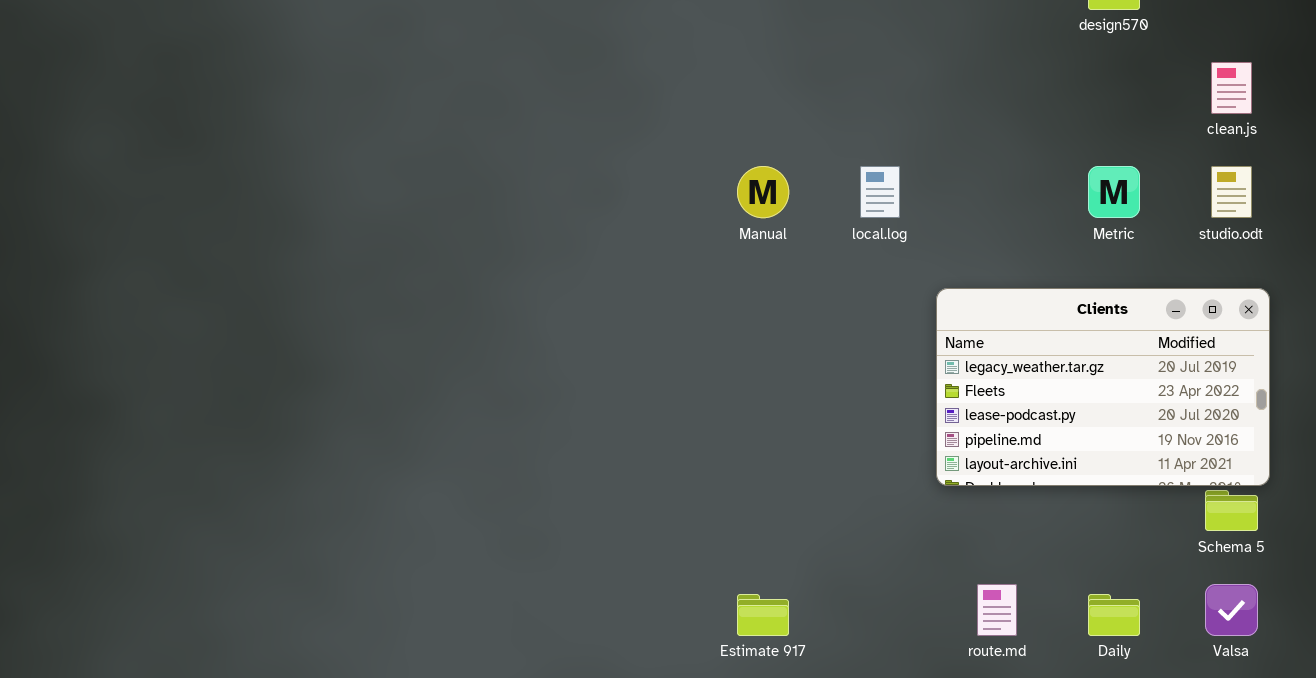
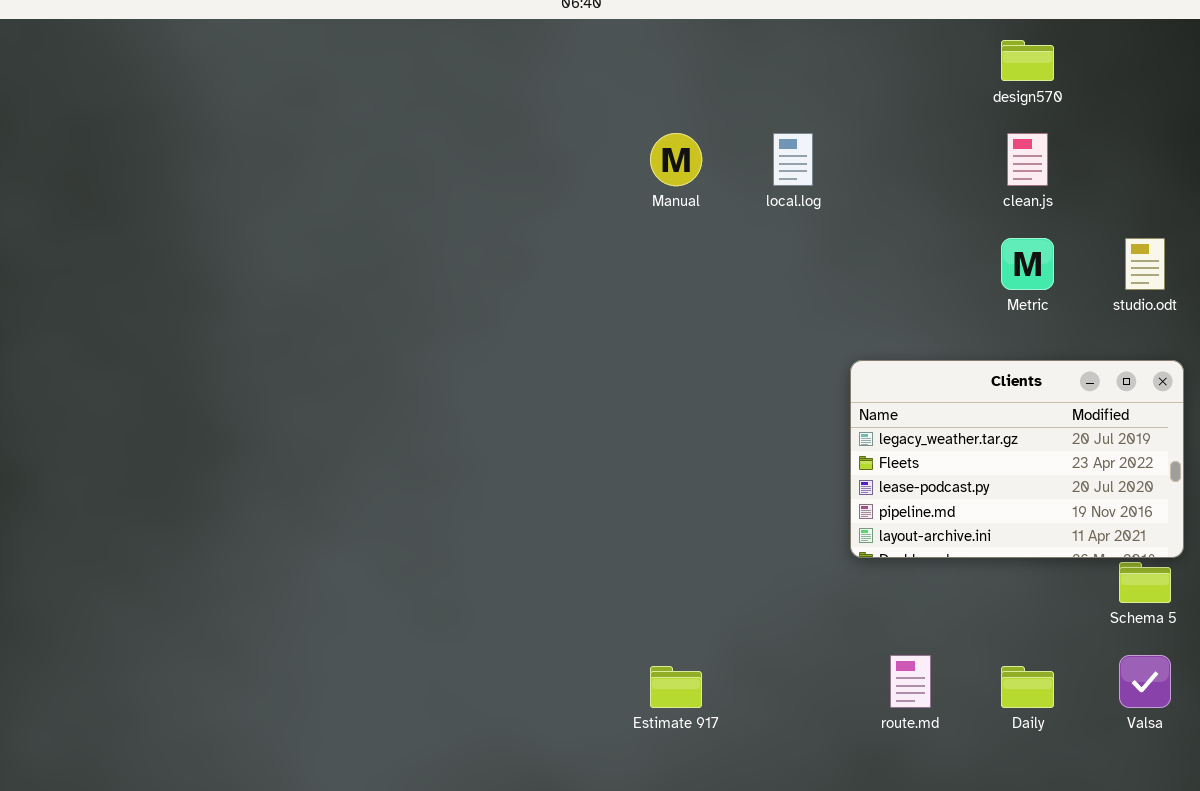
clean.js: [1211,62,1252,114] -> [1007,133,1048,186], moved
Manual: [737,166,789,218] -> [650,133,702,186], moved
local.log: [860,166,900,218] -> [773,133,813,186], moved

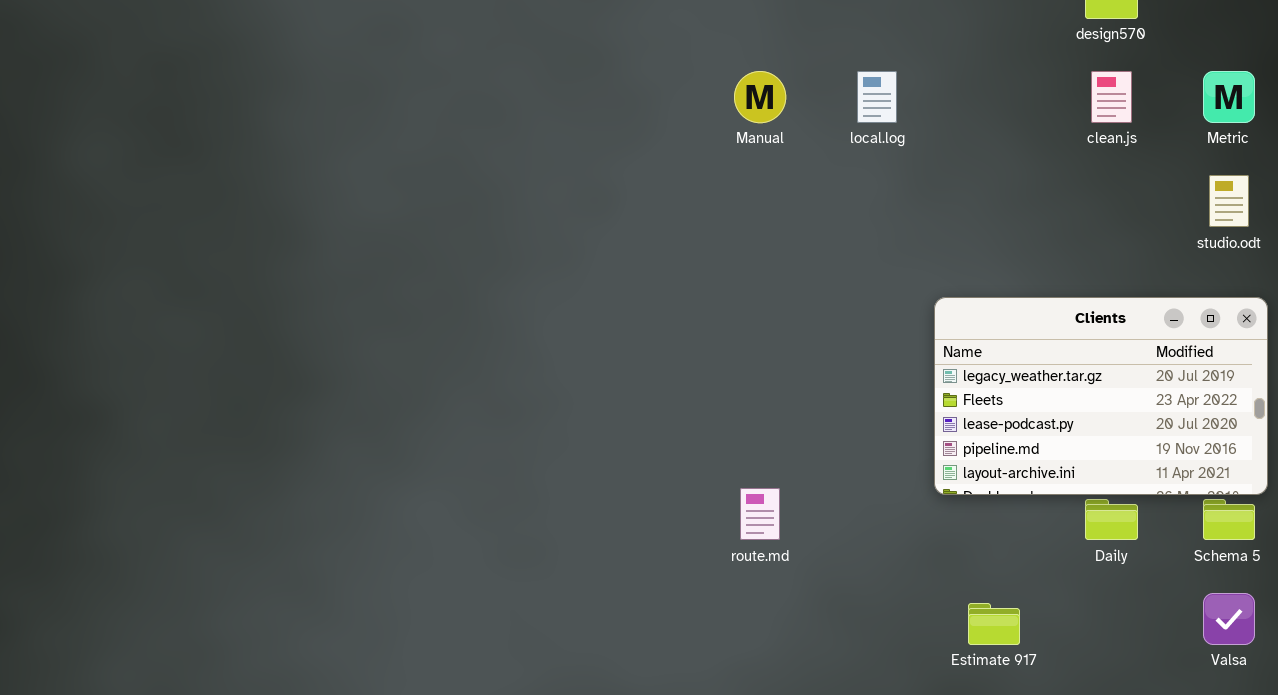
Metric: [1001,238,1054,290] -> [1203,71,1255,123], moved
route.md: [890,655,931,708] -> [740,488,780,540], moved
Estimate 917: [650,666,702,708] -> [968,603,1020,645], moved
Daily: [1001,666,1054,708] -> [1085,499,1138,540], moved

